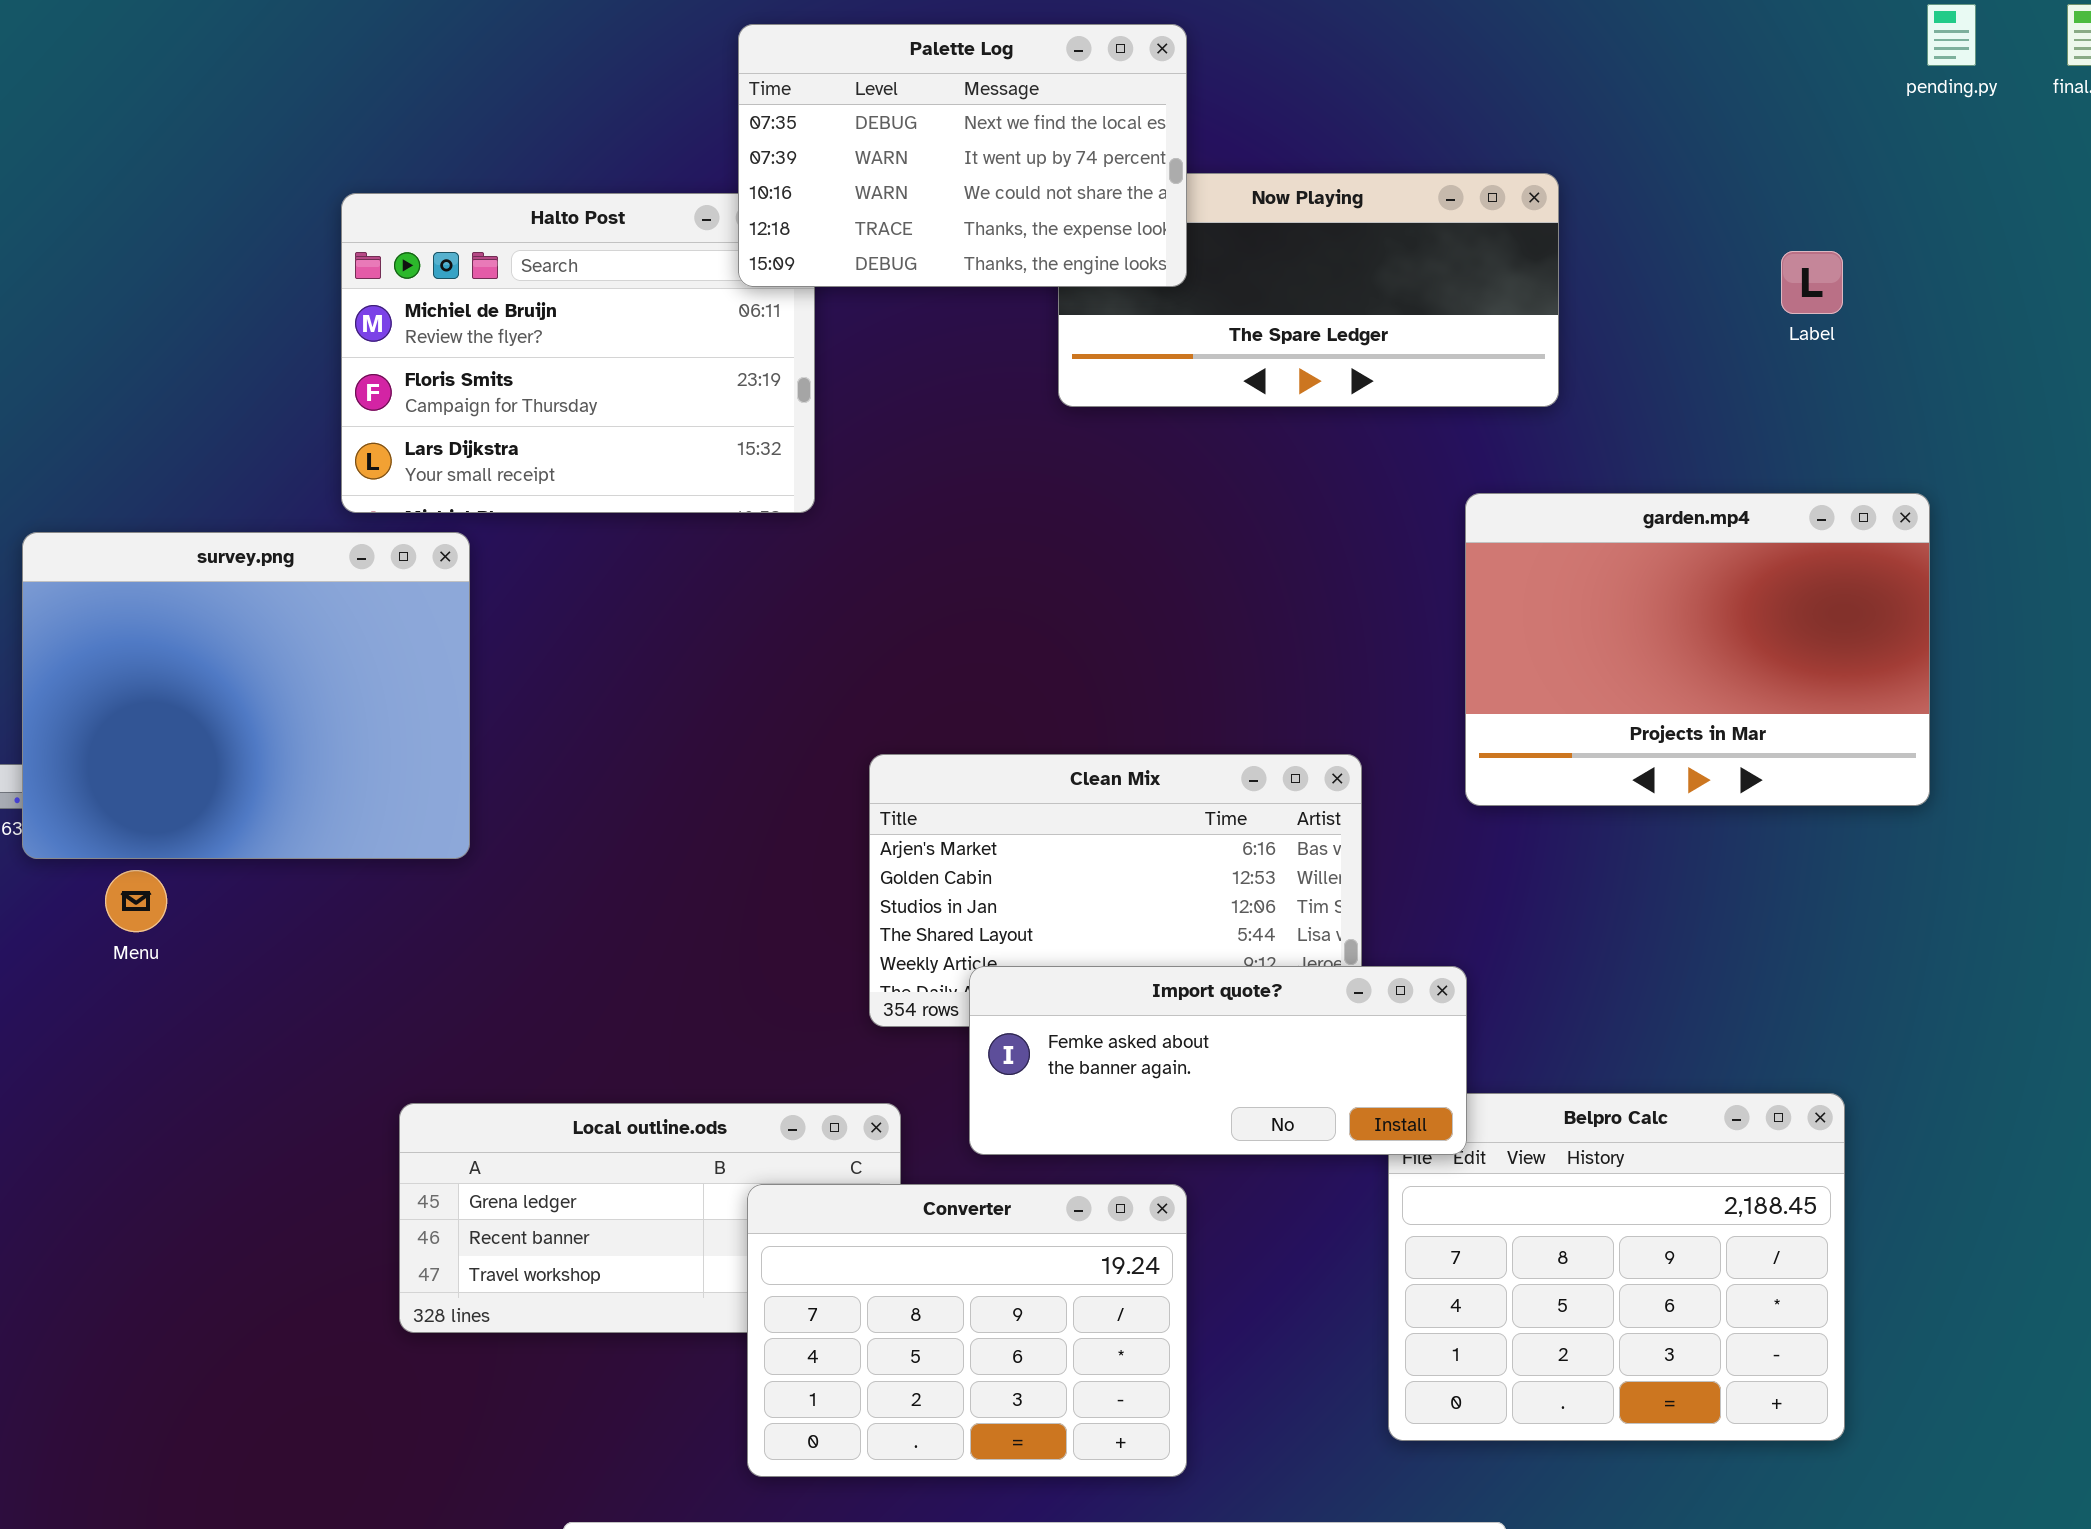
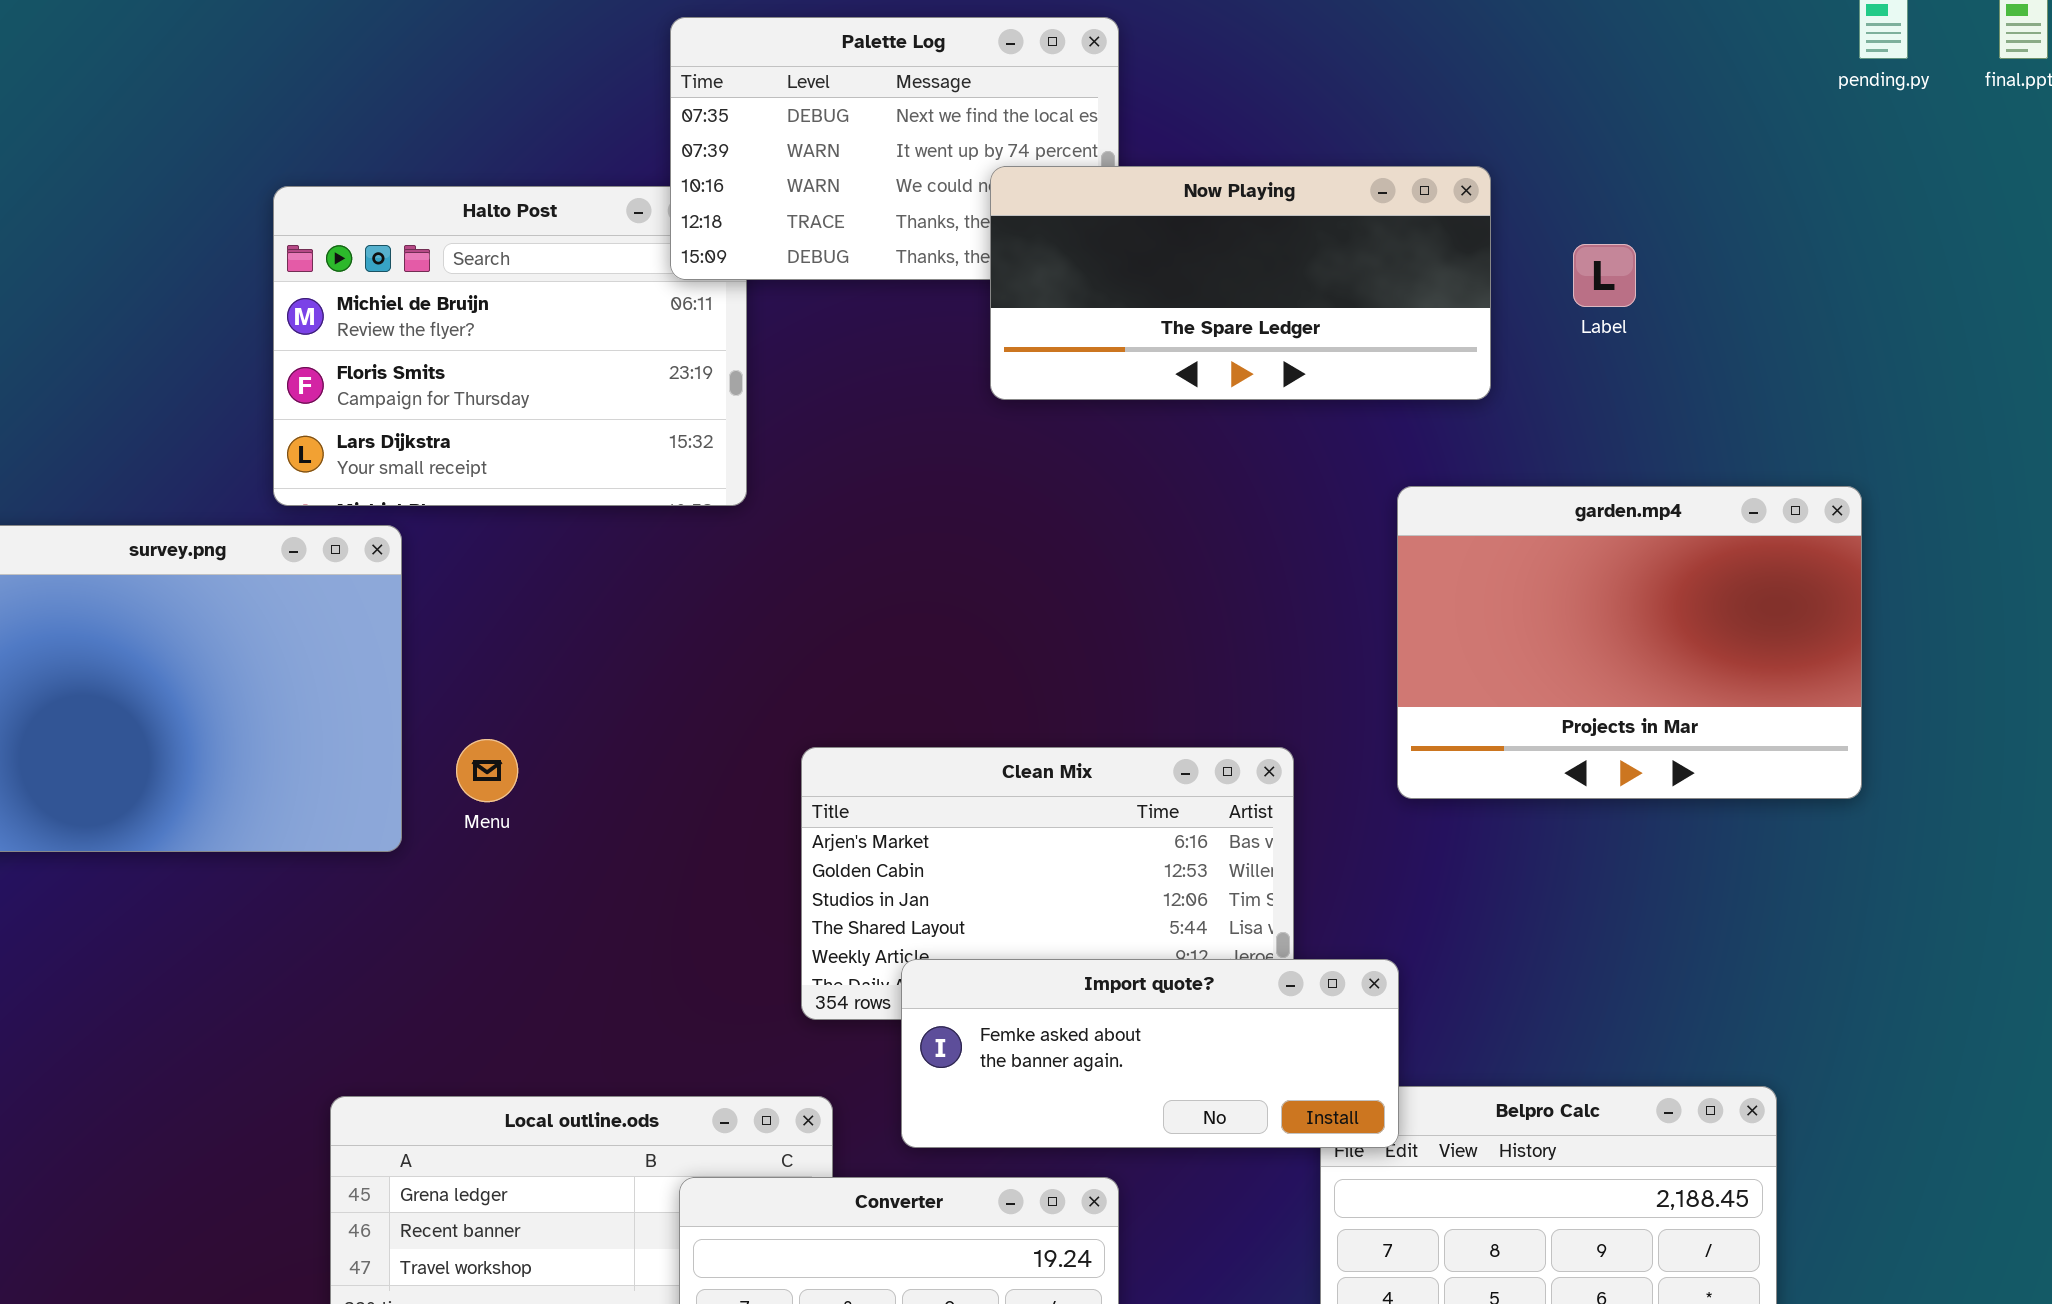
Now Playing: [1058,173,1559,407] -> [990,166,1491,400], raised
Label: [1781,251,1843,314] -> [1573,244,1636,307], moved
Menu: [105,870,167,932] -> [456,739,518,802], moved

